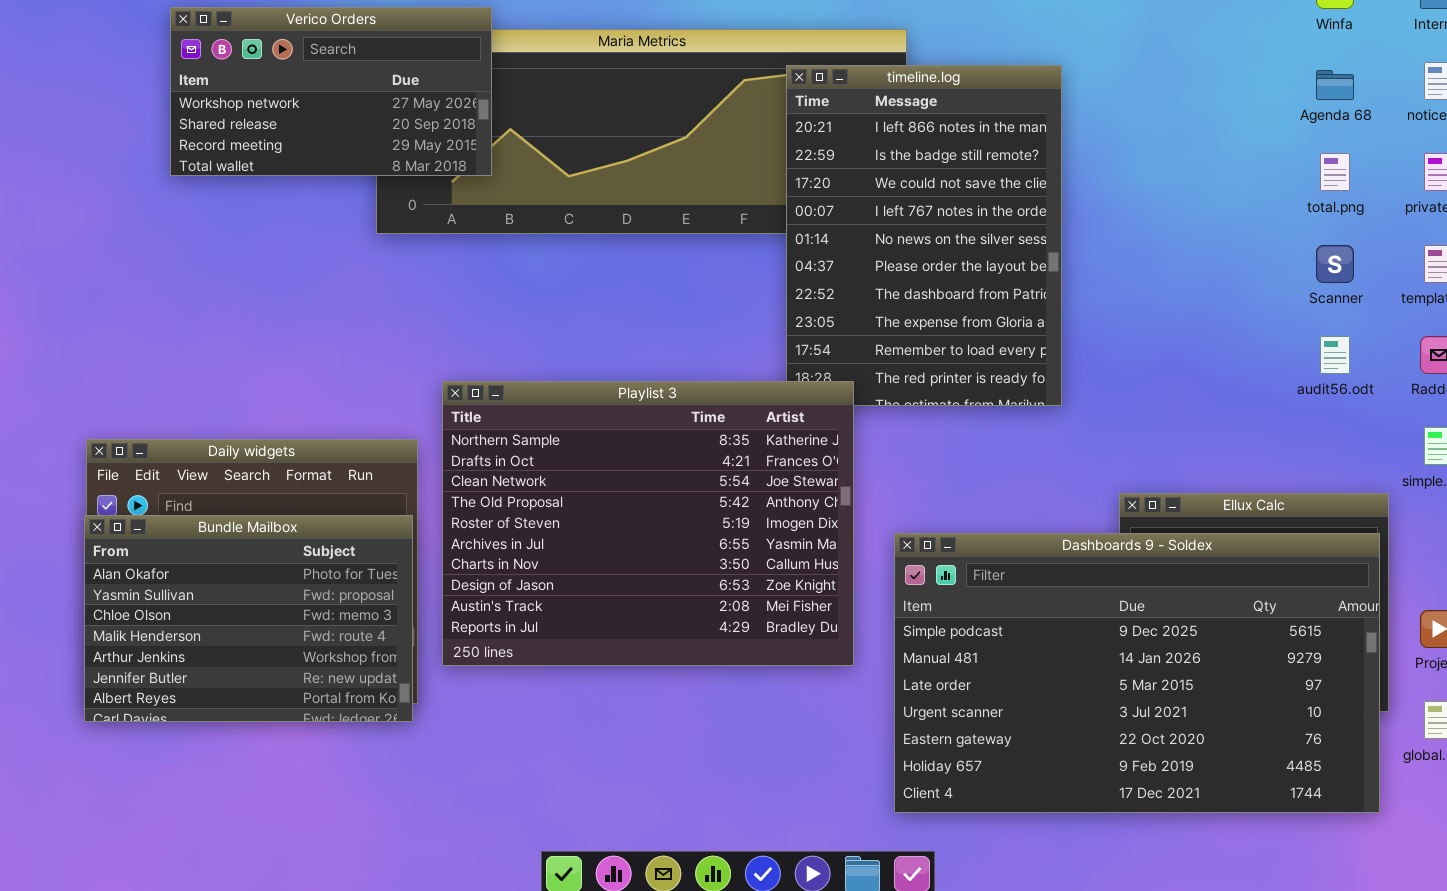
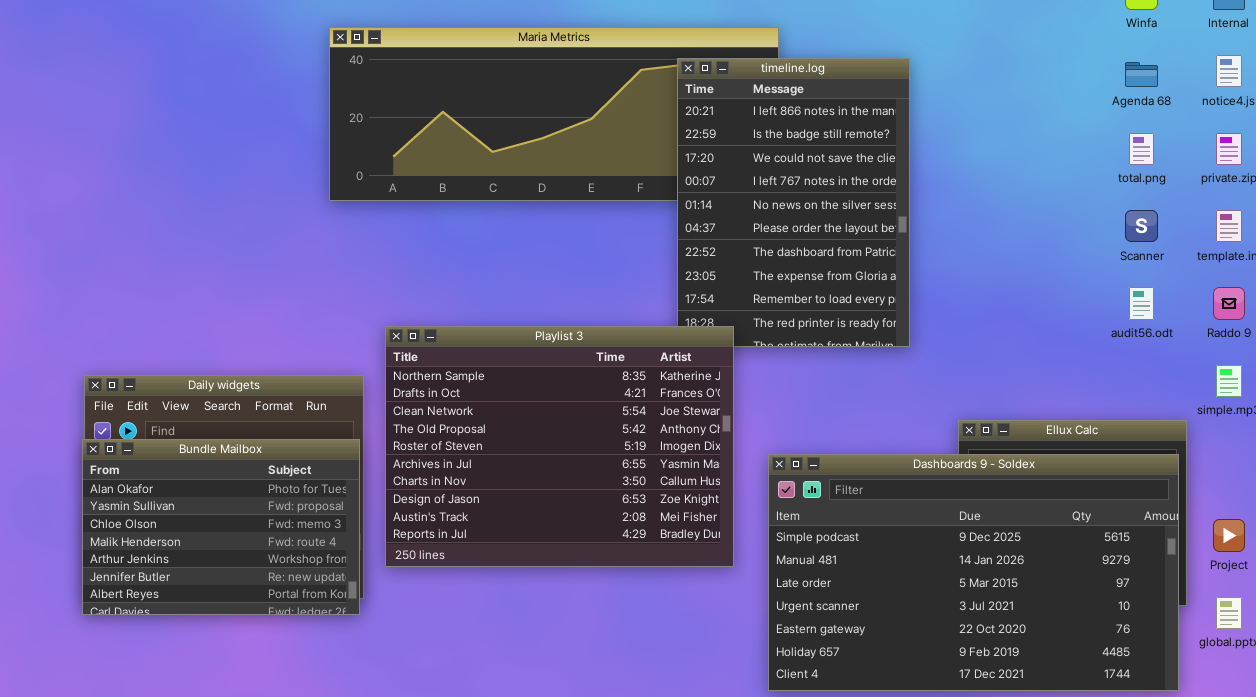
Verico Orders: [170,7,492,176] -> none, closed

